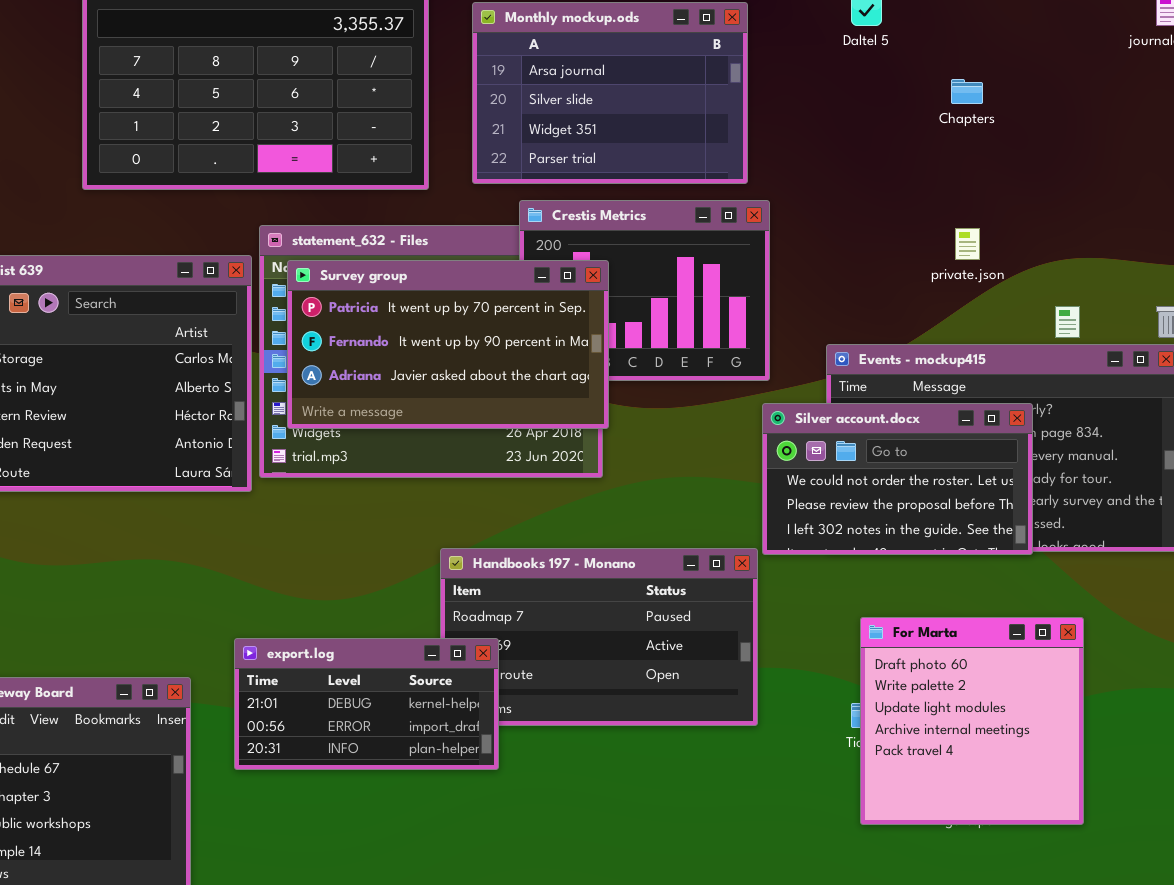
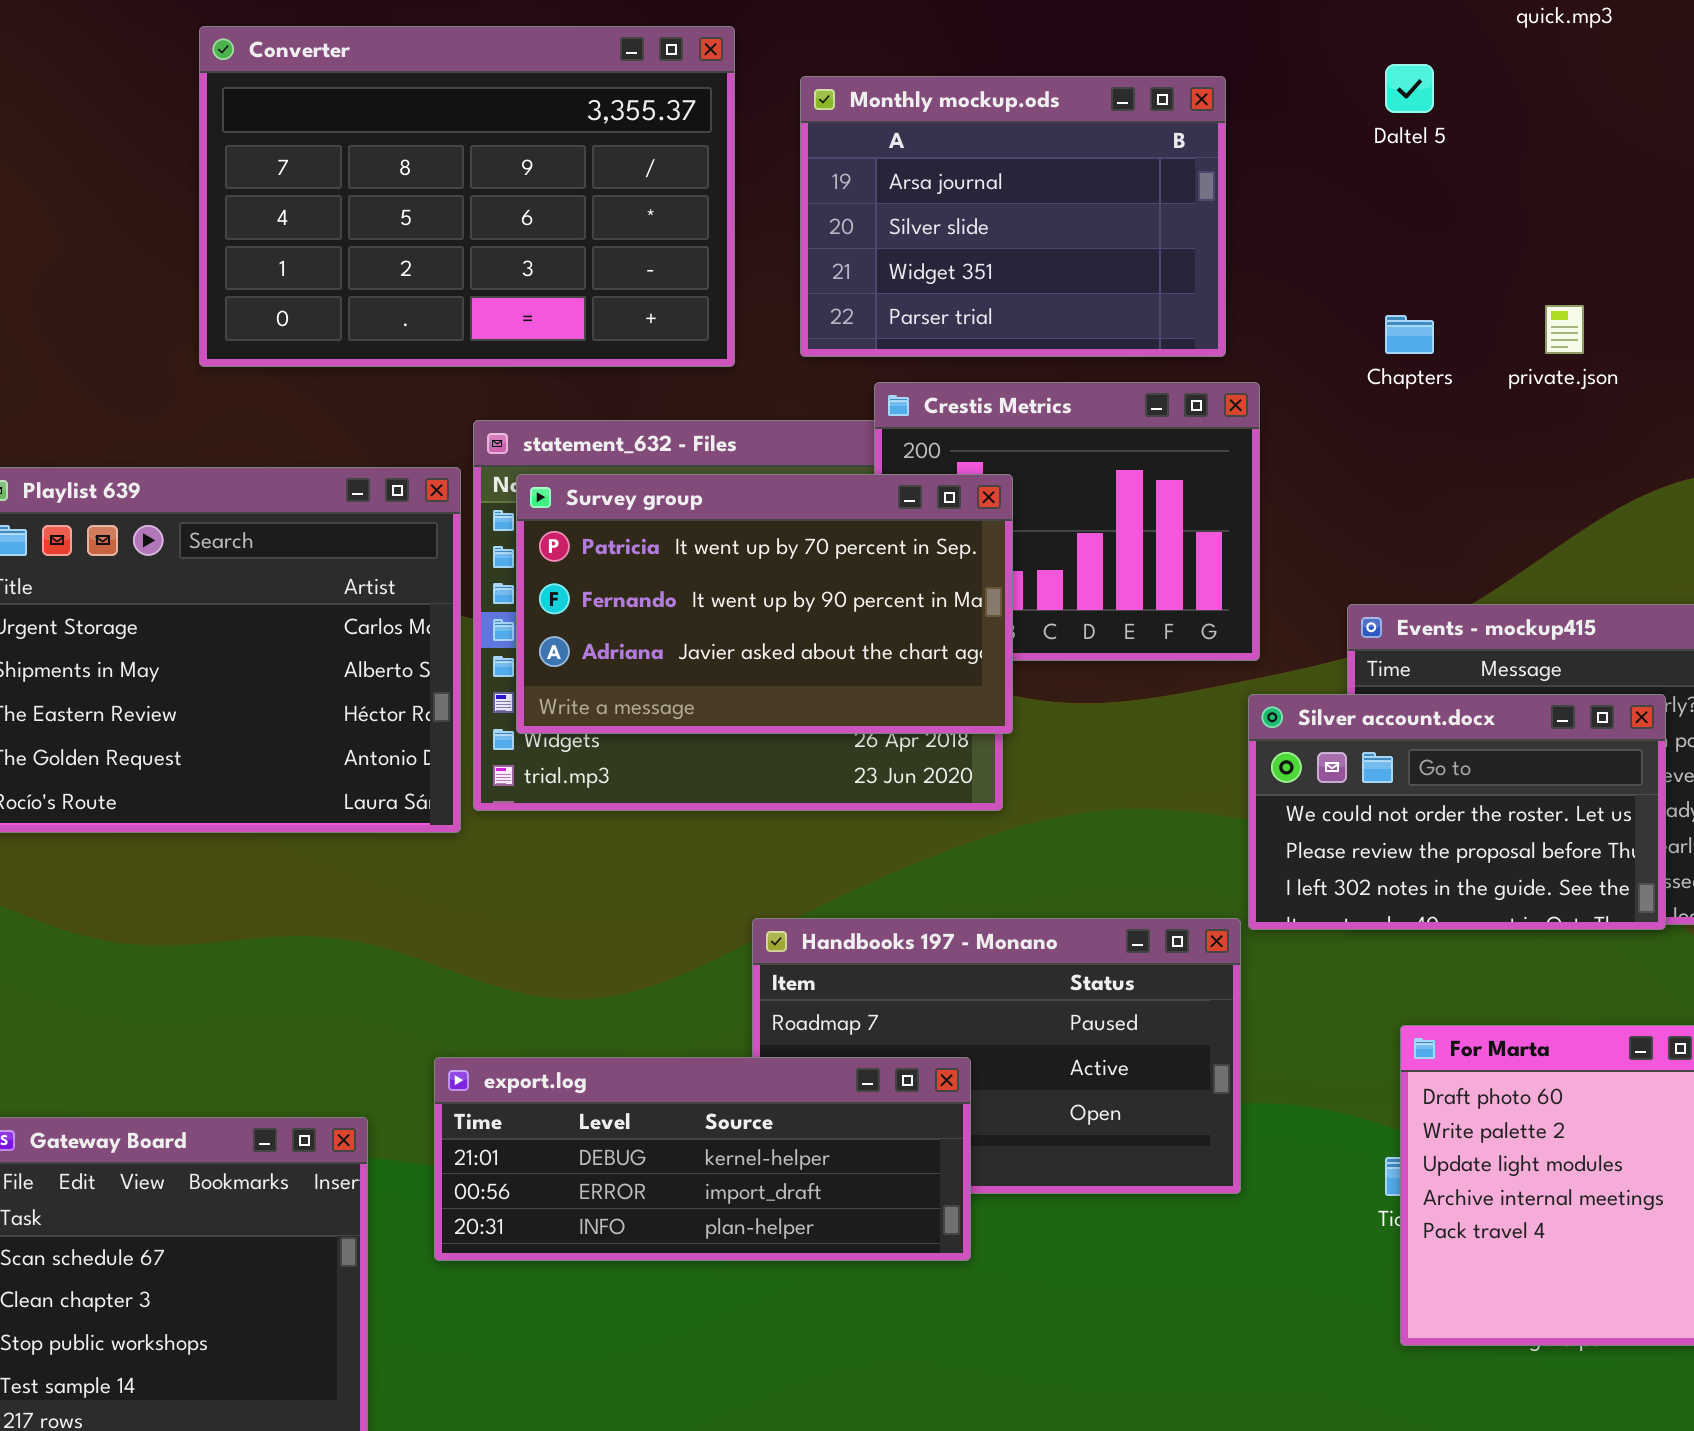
Chapters: [951,79,983,104] -> [1385,315,1434,354], moved
private.json: [955,228,980,260] -> [1545,305,1584,354], moved
export.log: [234,638,499,770] -> [434,1057,971,1261], resized

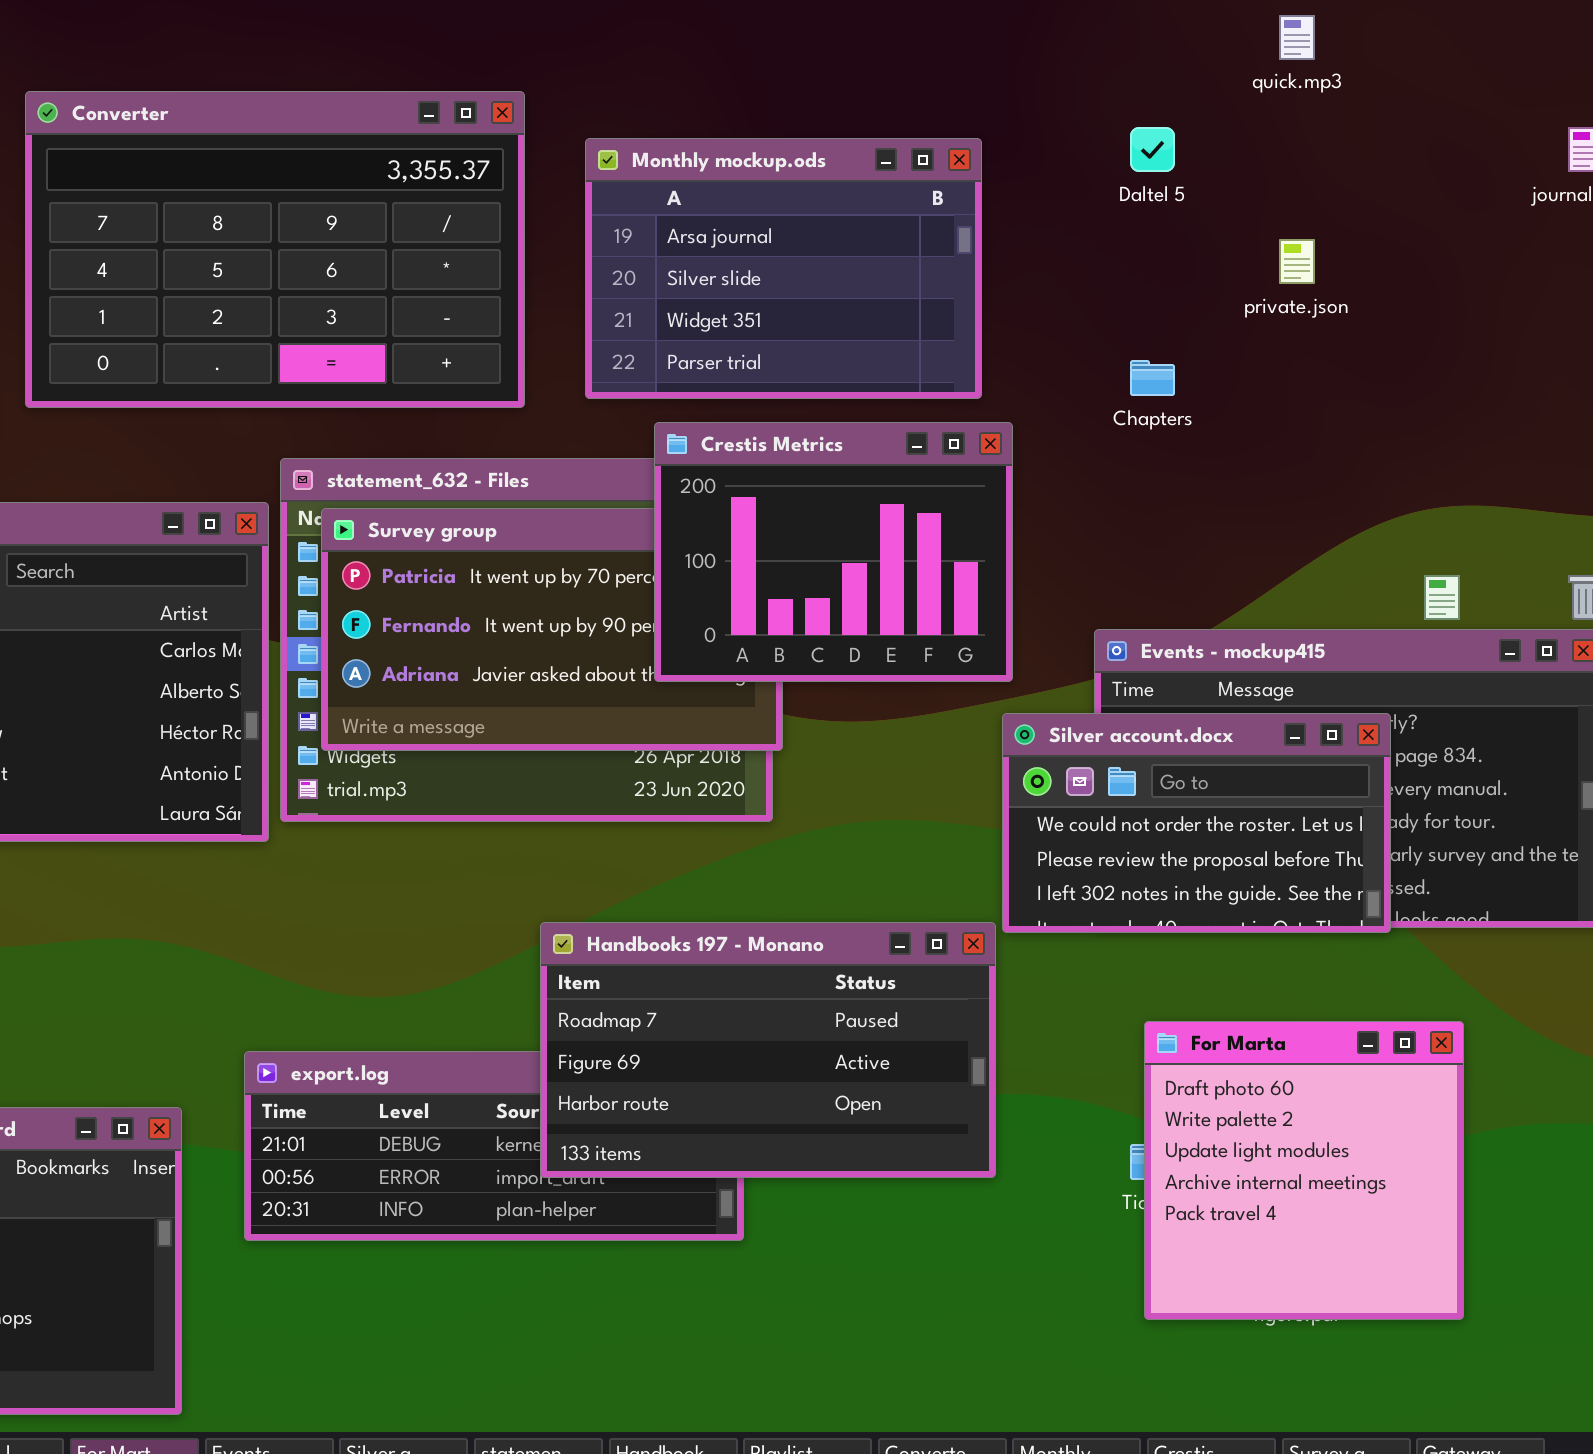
private.json: [1545,305,1584,354] -> [1279,239,1315,284], moved
Crestis Metrics: [874,382,1260,661] -> [654,422,1013,682], raised
Handbooks 197 - Monano: [752,918,1241,1194] -> [540,922,996,1178], raised

